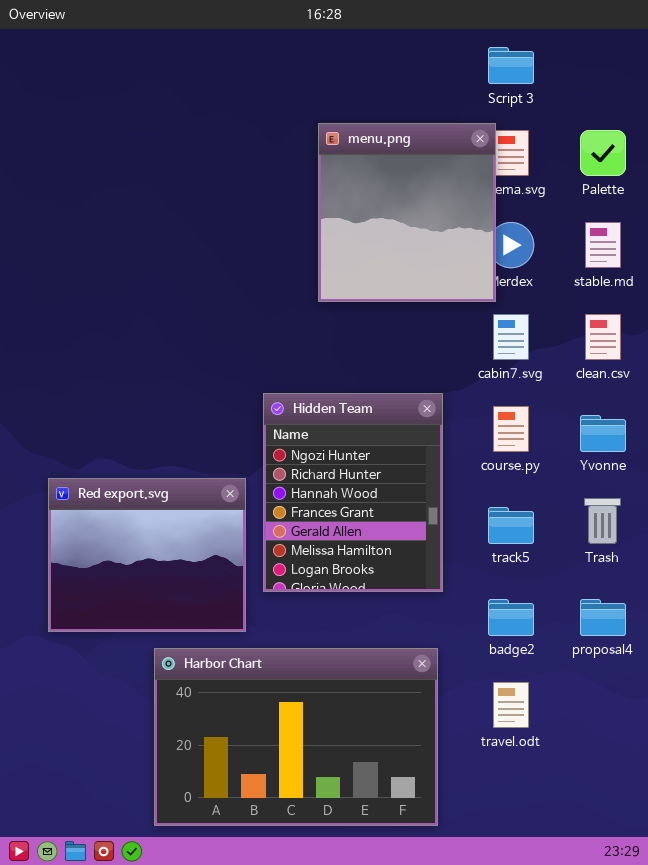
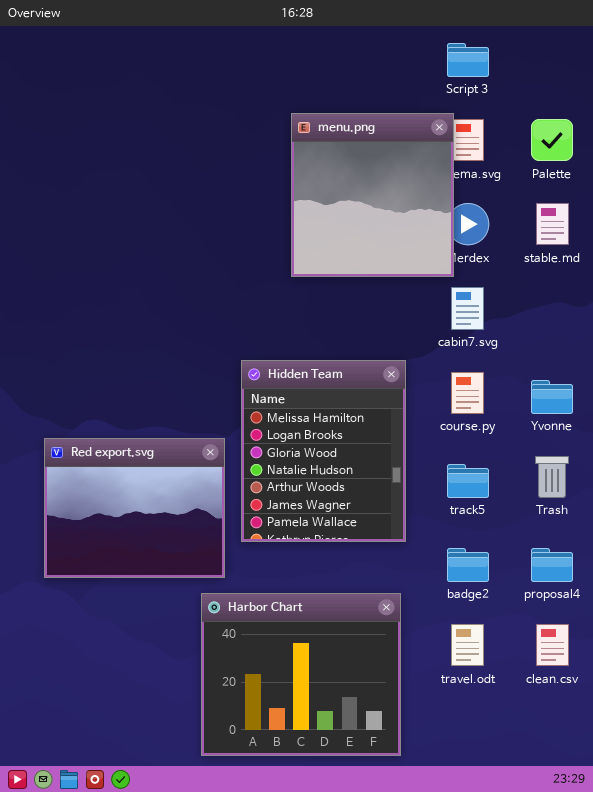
clean.csv: [585,314,621,360] -> [536,624,569,666], moved
Hidden Team: [263,393,443,592] -> [241,360,406,542], scrolled down 5 rows
Harbor Chart: [154,648,438,826] -> [201,593,401,756], resized

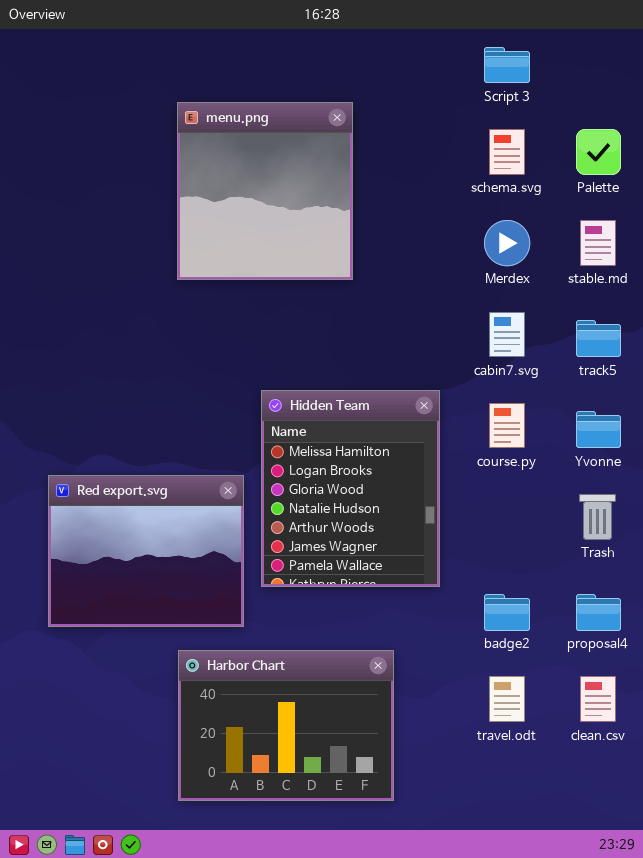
menu.png: [291,113,454,277] -> [177,102,353,280], moved
track5: [447,464,489,498] -> [576,320,621,357], moved
Harbor Chart: [201,593,401,756] -> [178,650,394,801], moved, resized

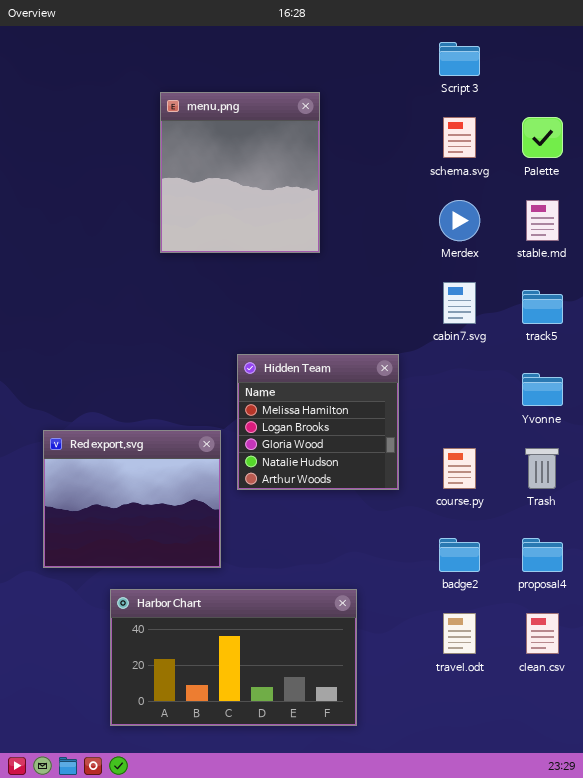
Hidden Team: [261,390,440,587] -> [237,354,399,490], resized
course.py: [489,403,525,448] -> [443,448,476,489], moved
Harbor Chart: [178,650,394,801] -> [110,589,357,726], resized

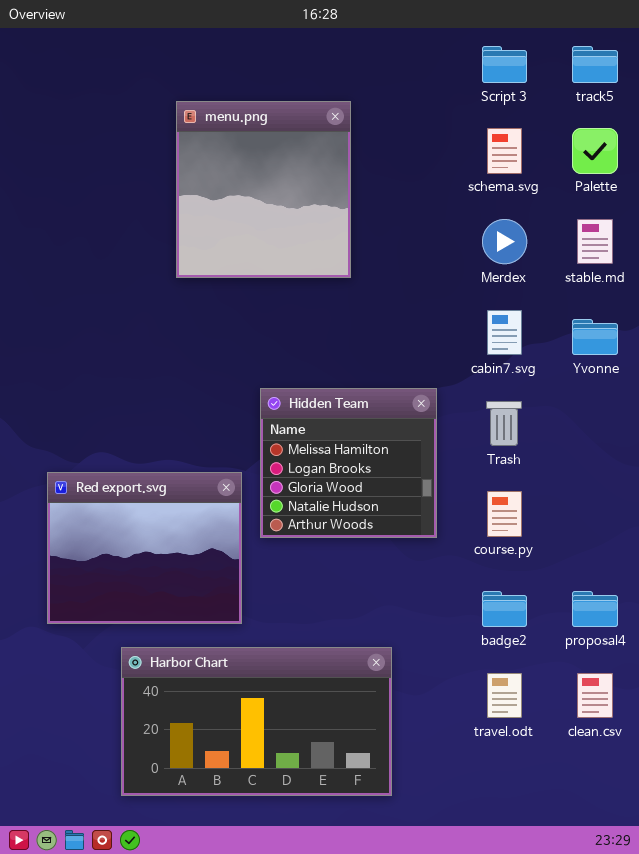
track5: [522,290,563,324] -> [572,46,618,83], moved
Yvonne: [522,373,563,406] -> [572,319,618,355], moved
Trash: [525,448,559,489] -> [486,401,522,446], moved

